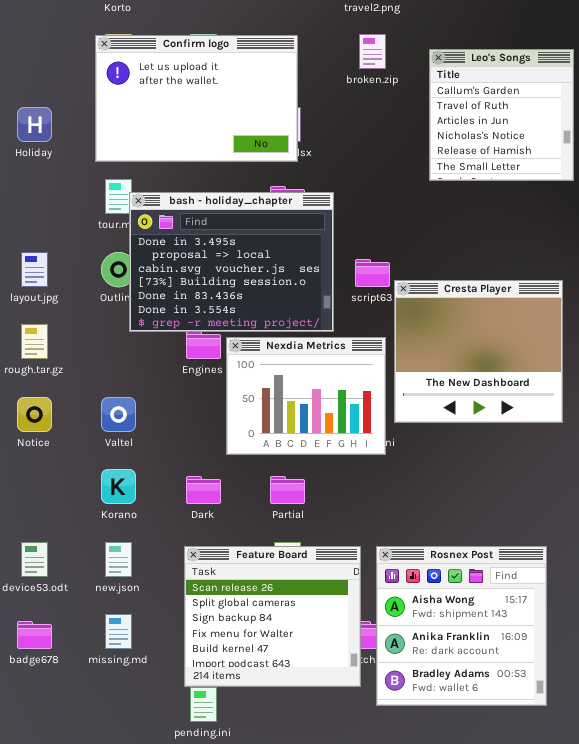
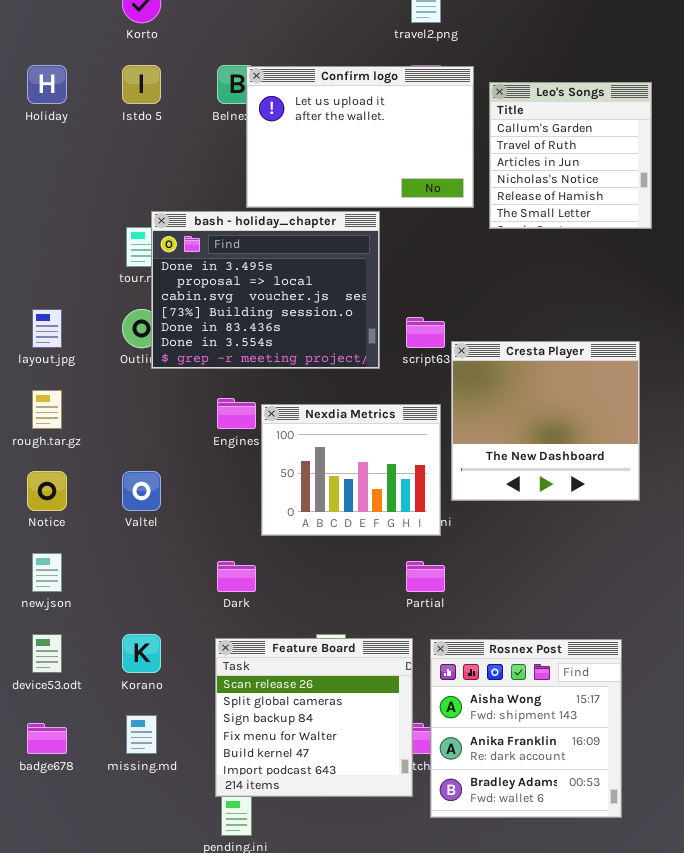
Confirm logo: [95,35,298,162] -> [246,66,474,208], moved
Holiday: [17,107,52,142] -> [27,65,67,104], moved
bash - holiday_chapter: [129,192,334,332] -> [151,211,380,369], moved
Korano: [101,469,136,504] -> [122,634,161,673], moved
Partial: [270,476,305,504] -> [406,561,445,592], moved
new.json: [105,542,132,577] -> [32,553,62,592], moved

